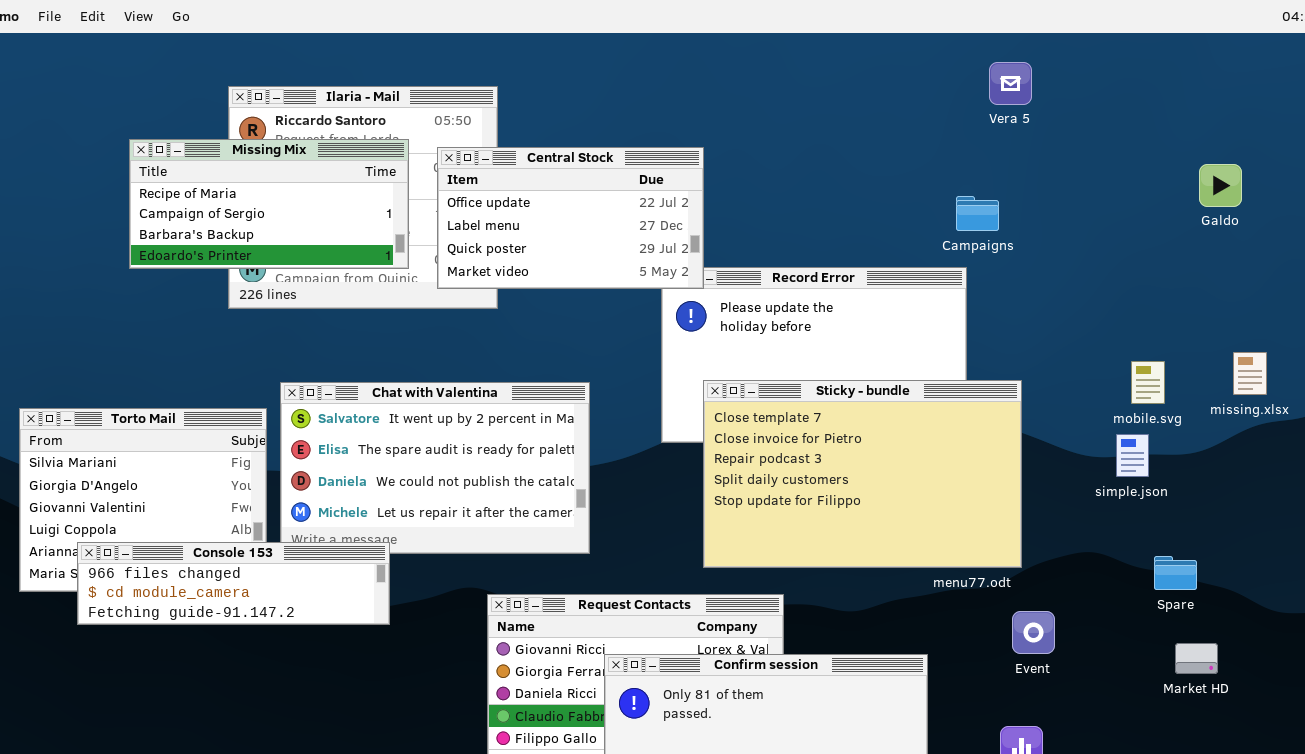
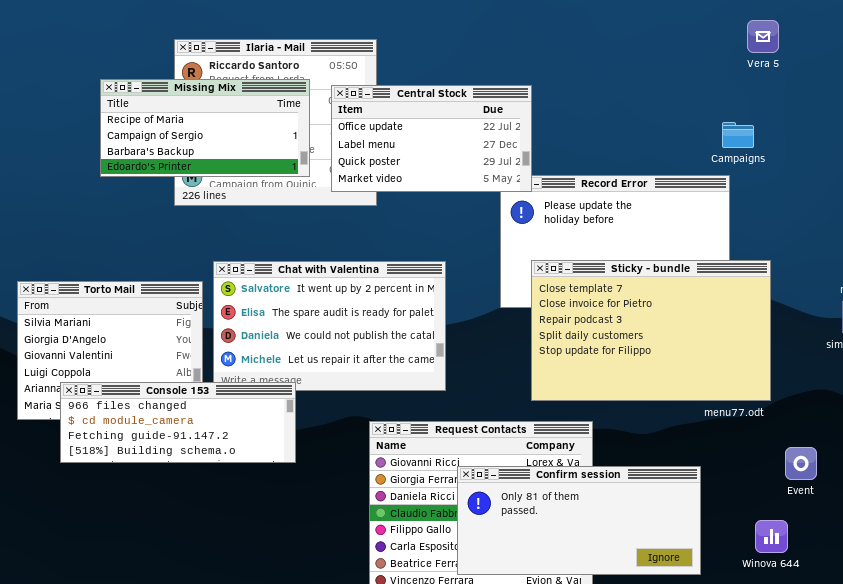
Console 153: [77,542,390,625] -> [60,382,296,463], resized
Event: [1012,611,1055,654] -> [785,447,817,480], moved

